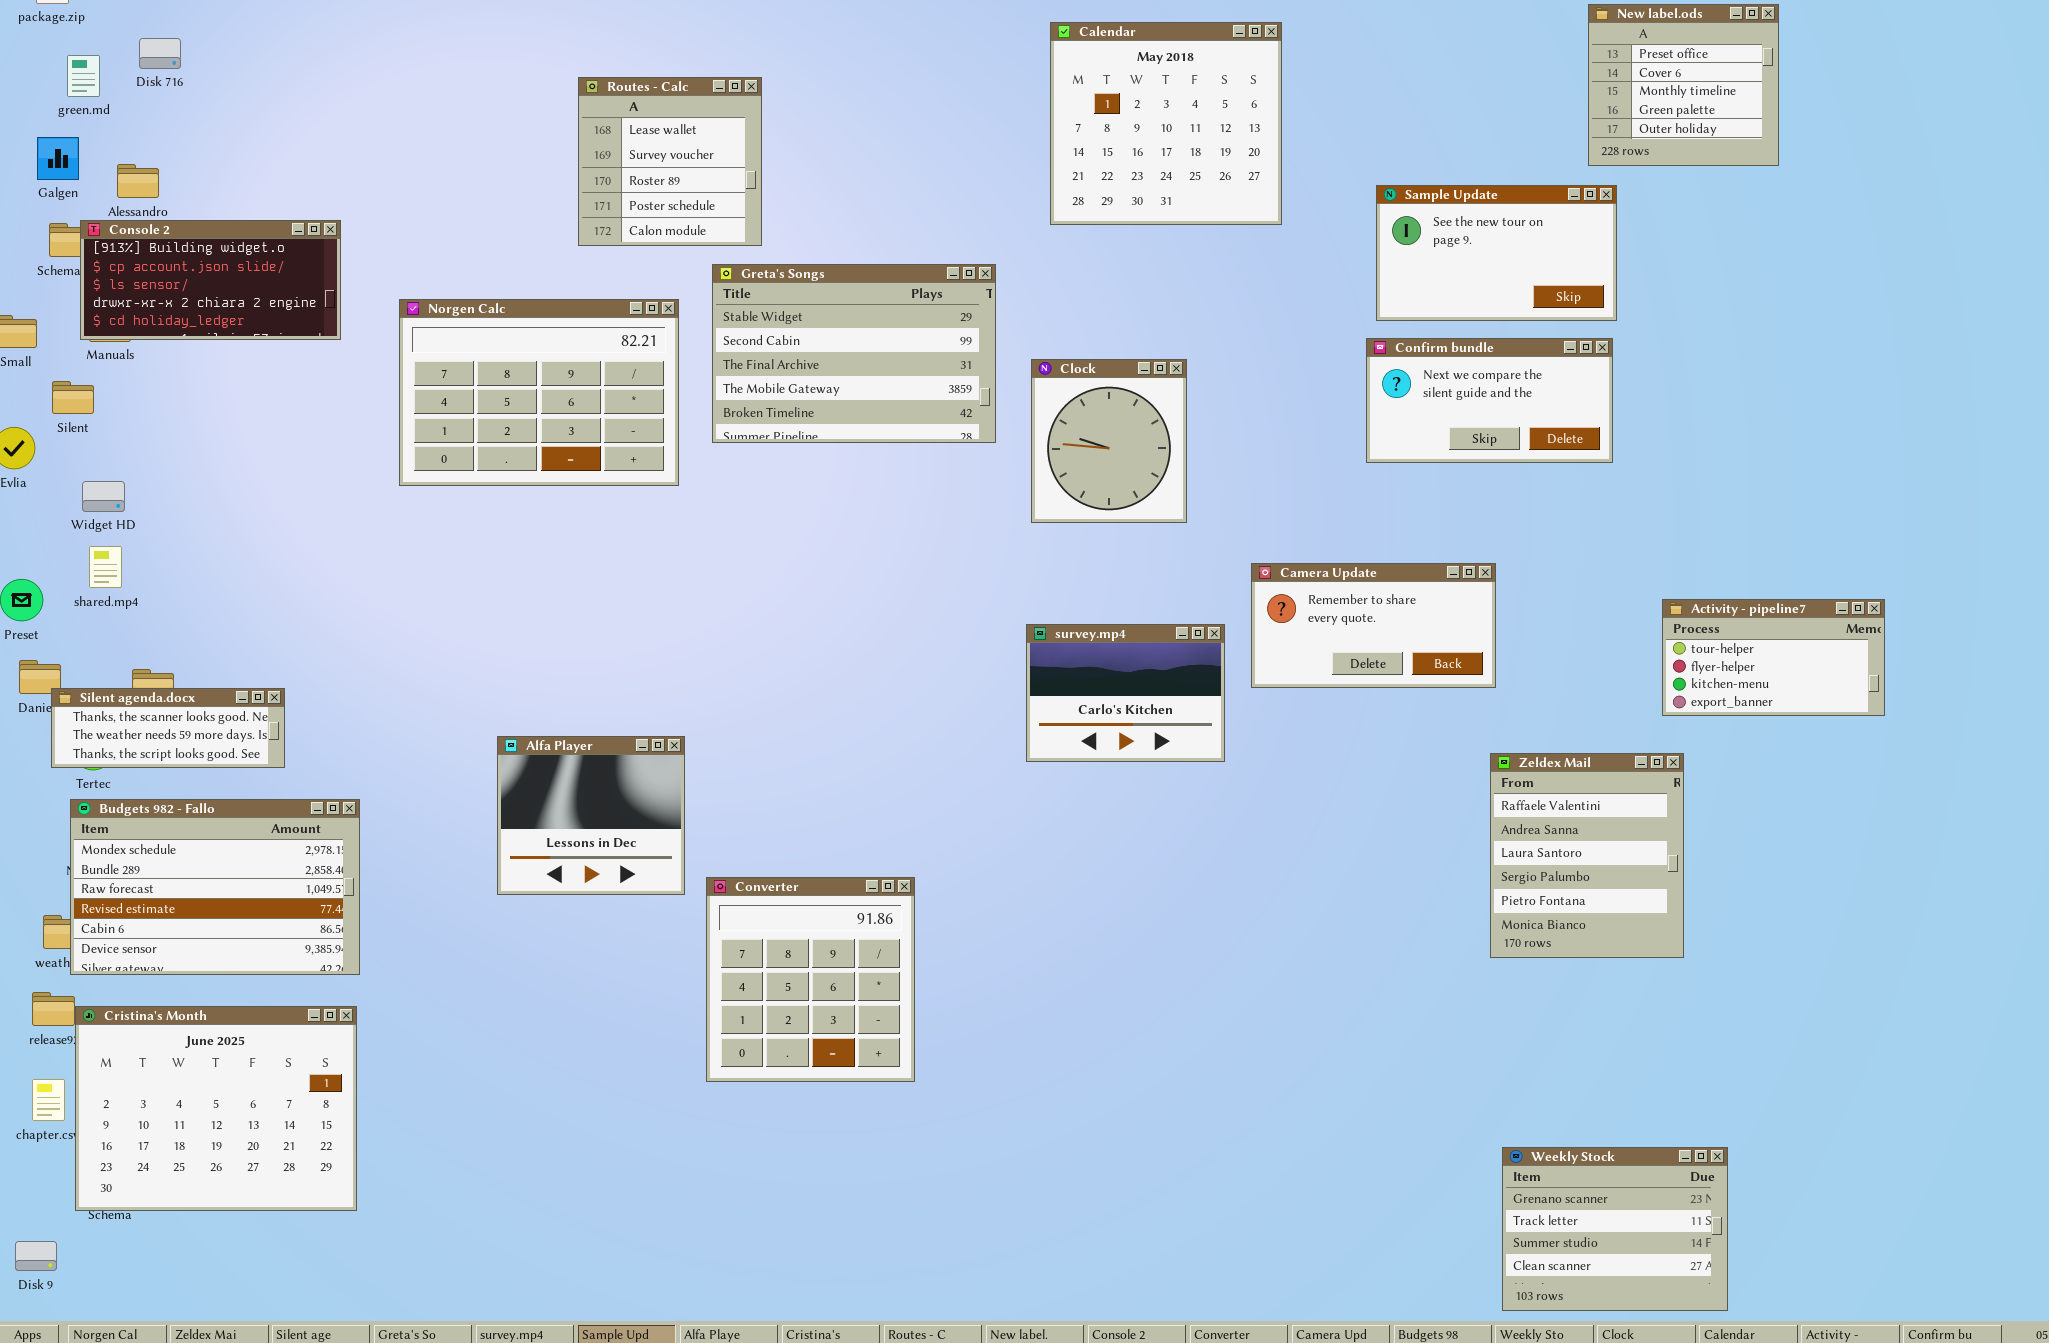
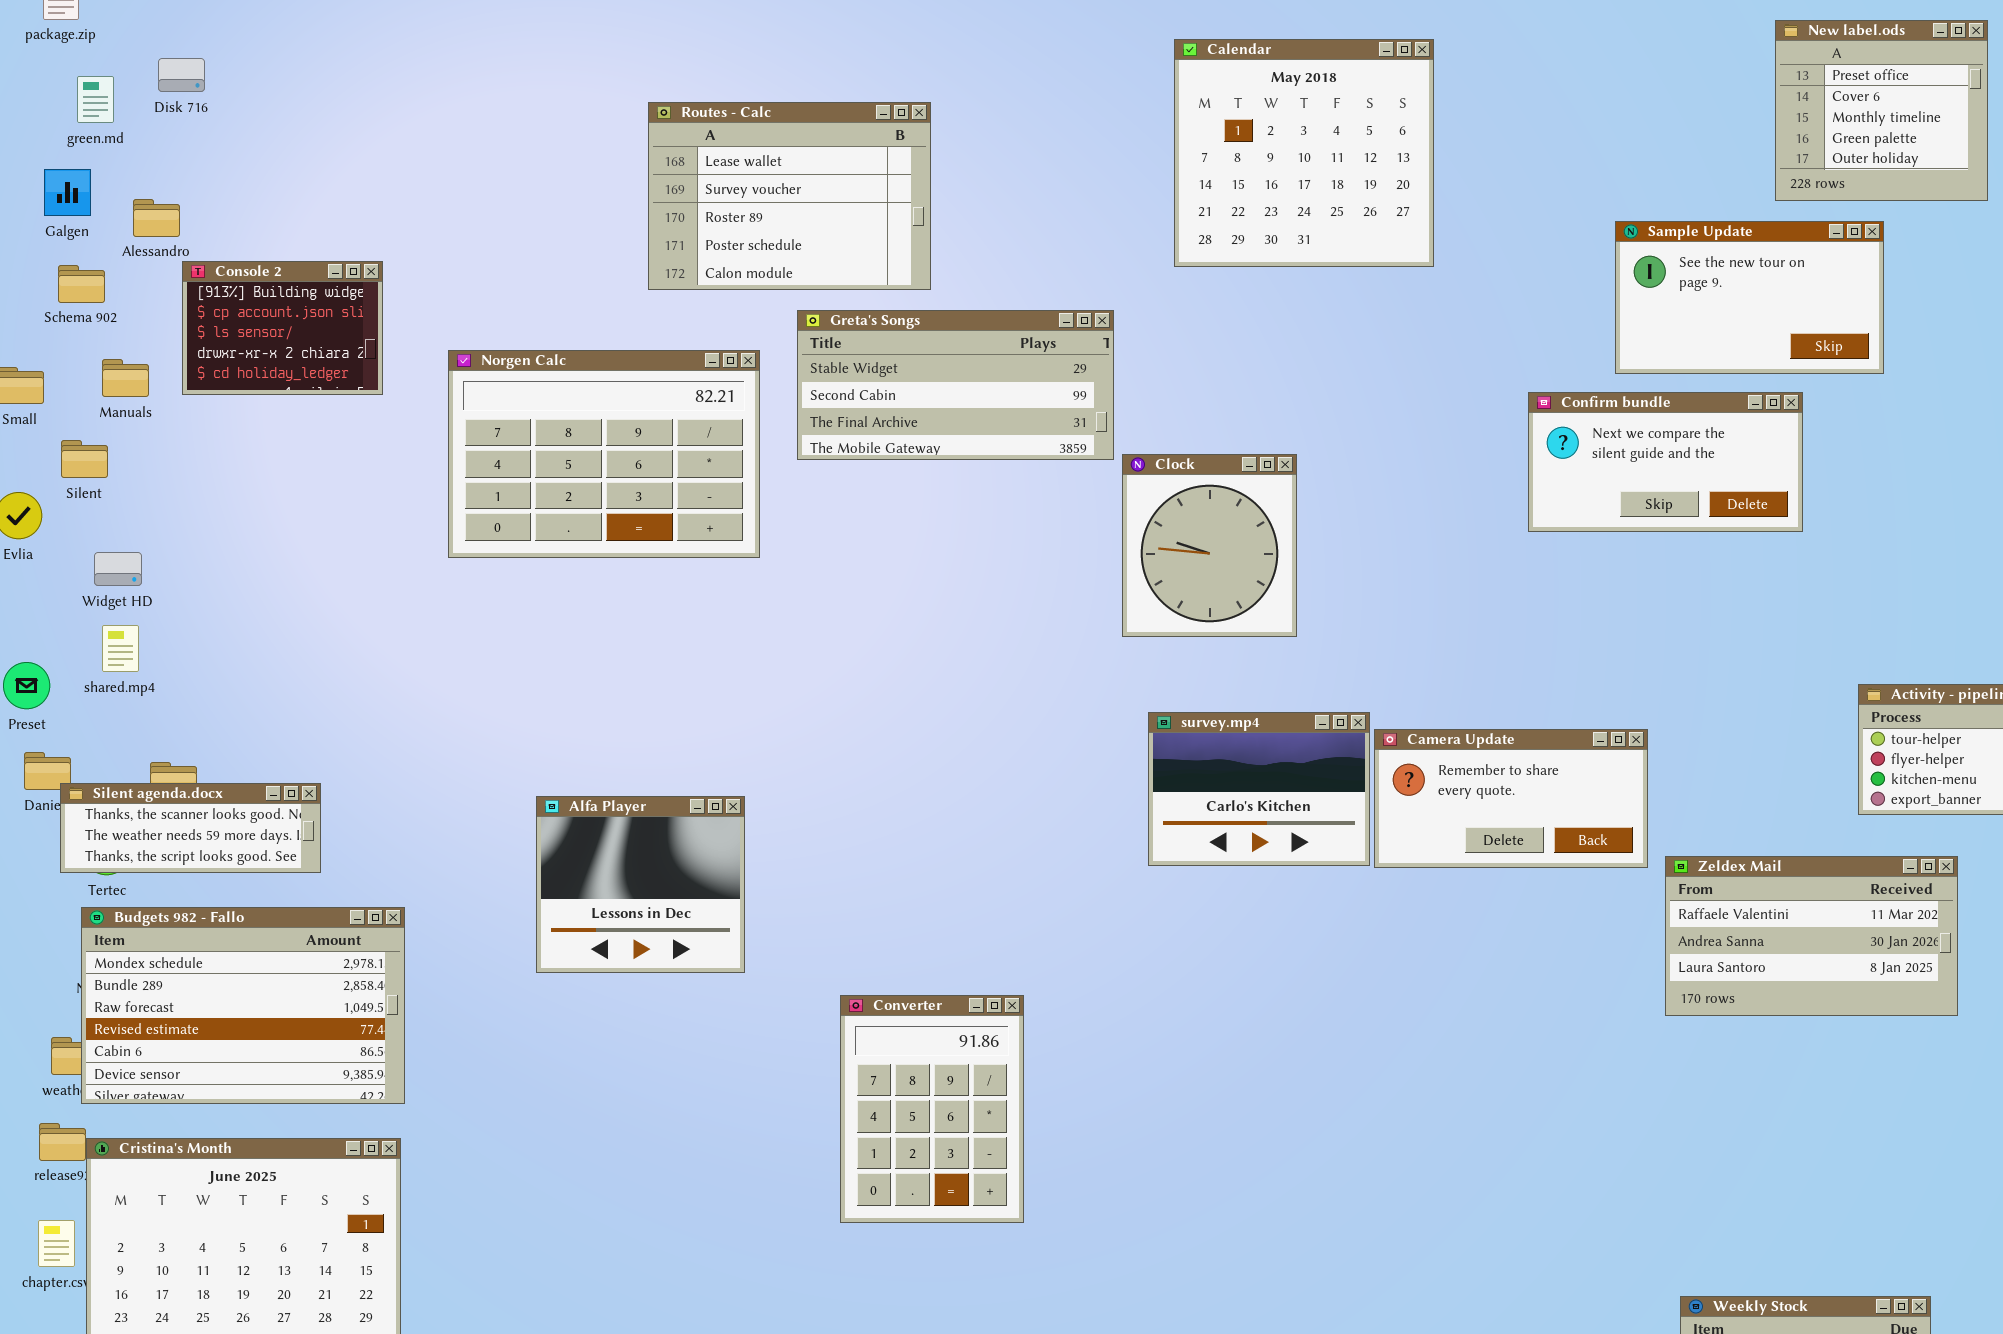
Routes - Calc: [578,77,762,246] -> [648,102,931,290], resized
Sample Update: [1376,185,1617,321] -> [1615,221,1884,374], moved
Console 2: [80,220,341,340] -> [182,261,383,395], resized
Greta's Songs: [712,264,996,443] -> [797,310,1114,460], resized
Clock: [1031,359,1187,523] -> [1122,454,1297,637], moved
Camera Update: [1251,563,1496,688] -> [1374,729,1648,868], moved
Alfa Player: [497,736,685,895] -> [536,796,745,973], moved
Zeldex Mail: [1490,753,1684,958] -> [1665,856,1958,1016], resized
Converter: [706,877,915,1082] -> [840,995,1024,1223], resized

